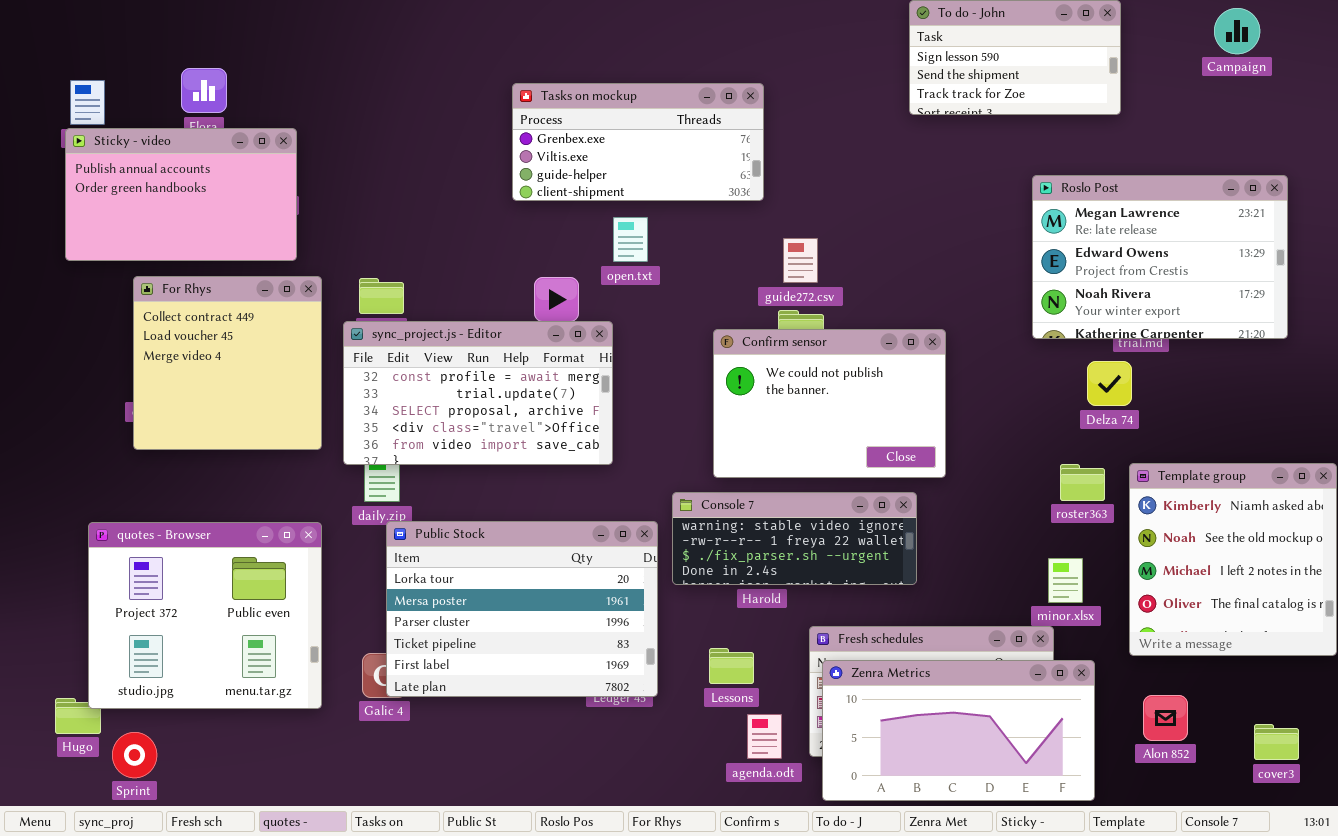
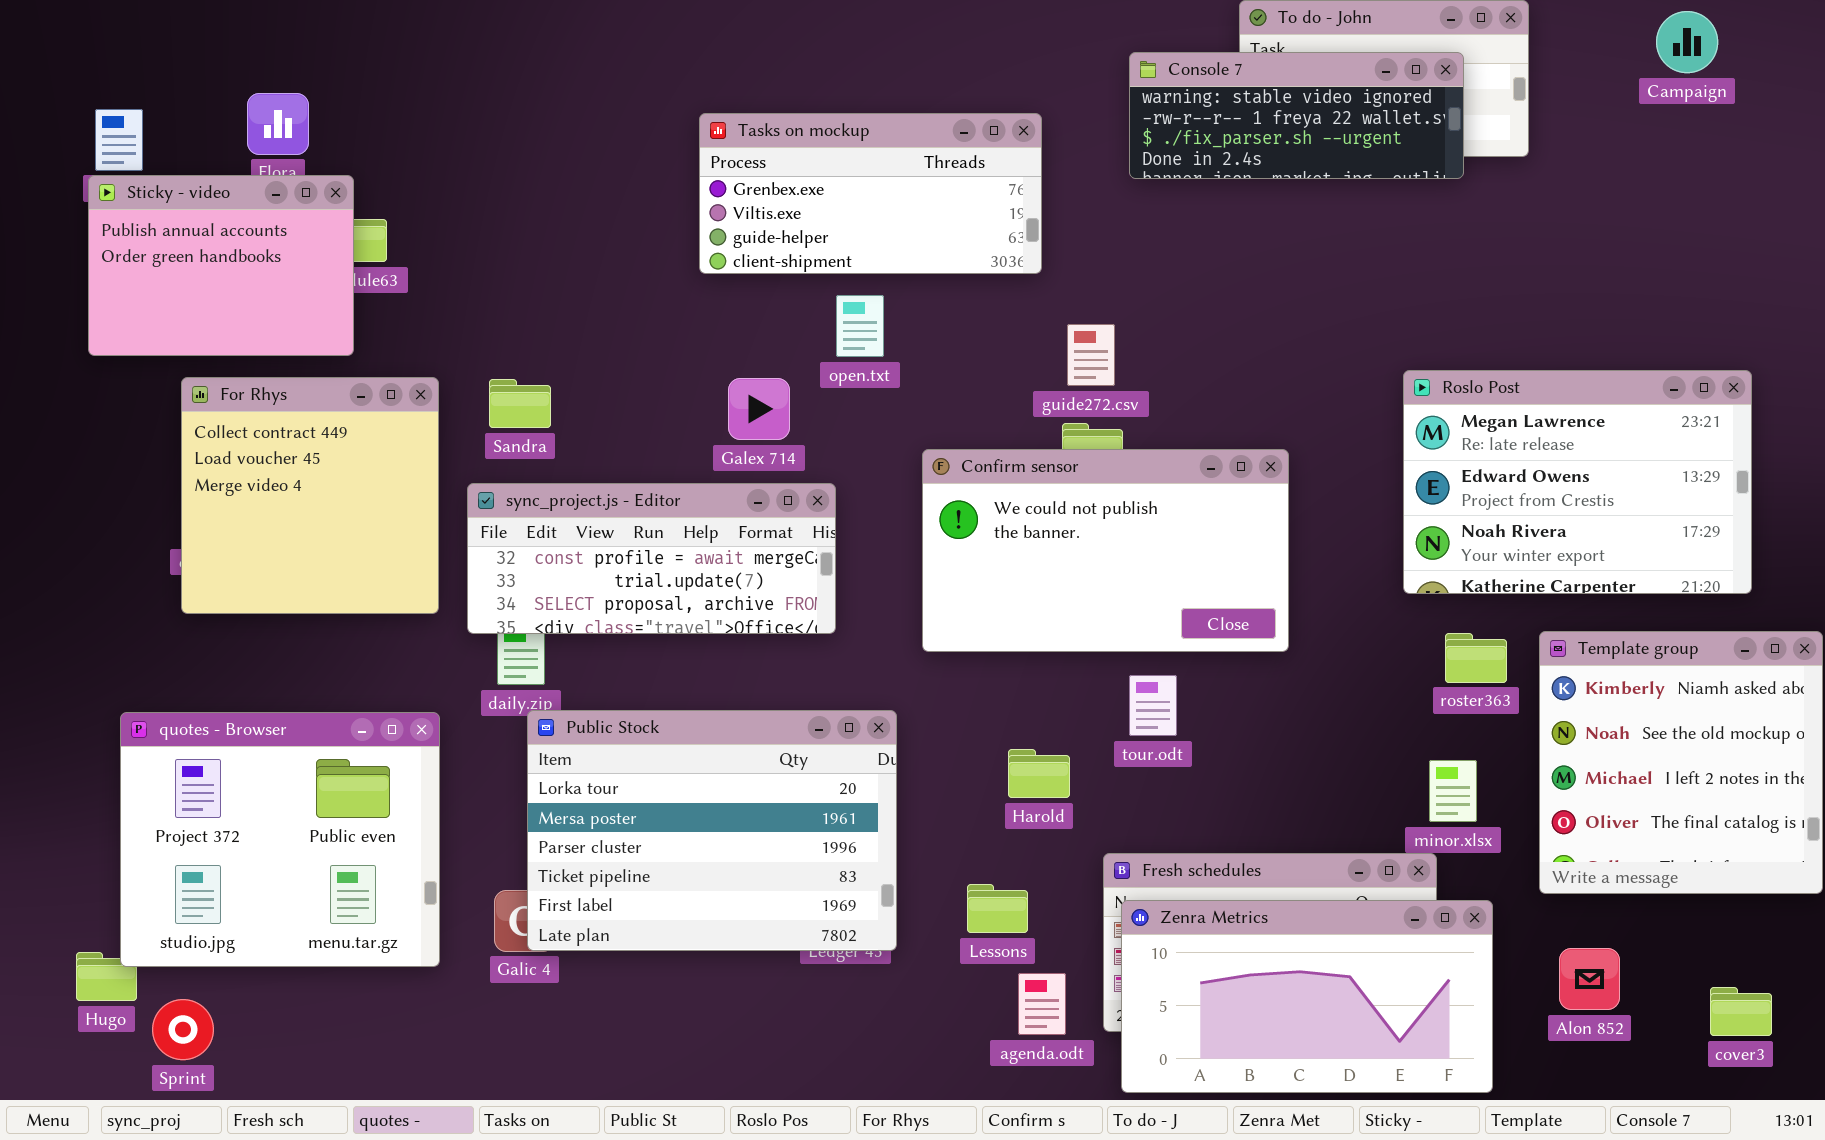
Sticky - video: [65,128,297,261] -> [88,175,354,356], resized
Roslo Post: [1032,175,1288,339] -> [1403,370,1752,594], moved
sync_project.js - Editor: [343,321,613,465] -> [467,483,836,634], resized
Confirm sensor: [713,329,946,478] -> [922,449,1289,652], resized
Console 7: [672,492,917,585] -> [1129,52,1464,179], moved

